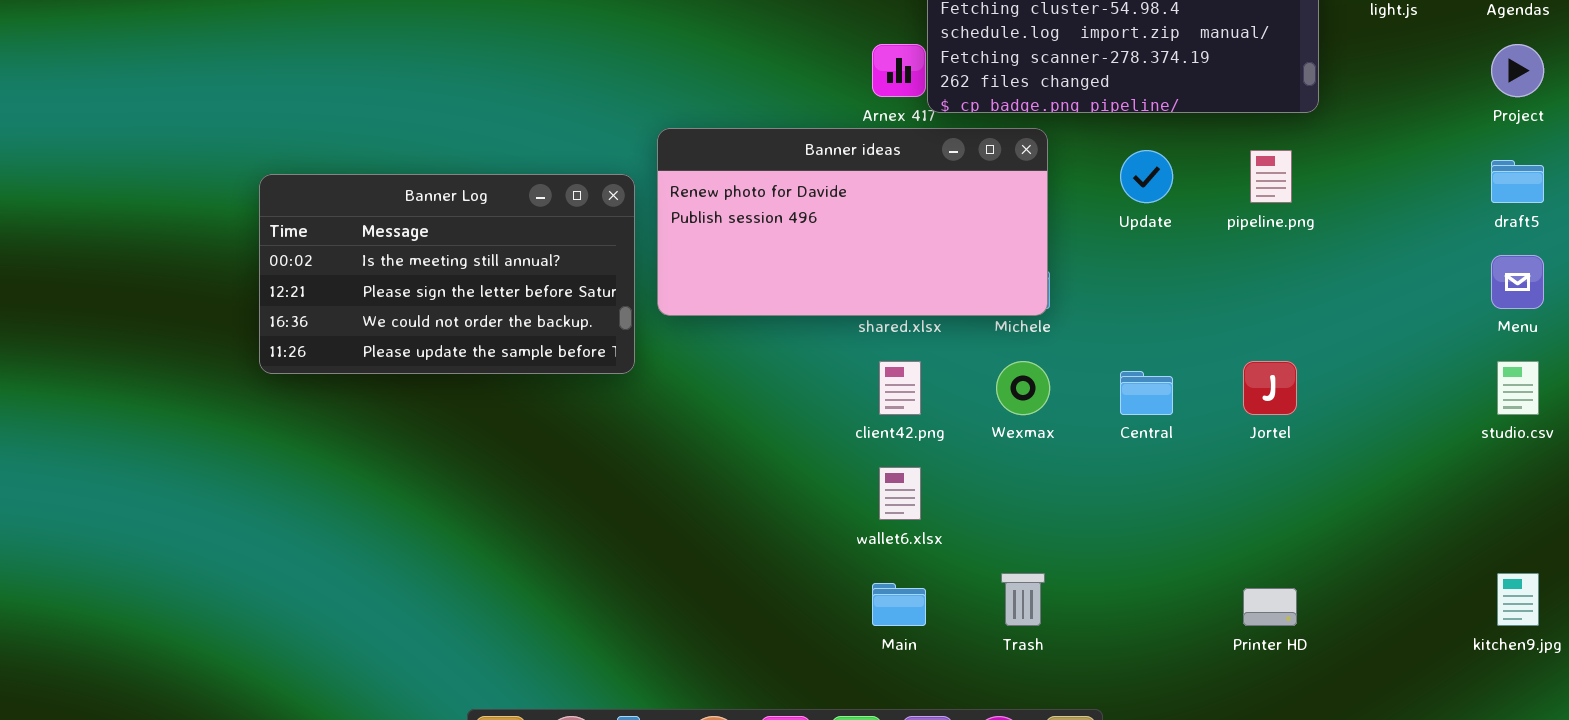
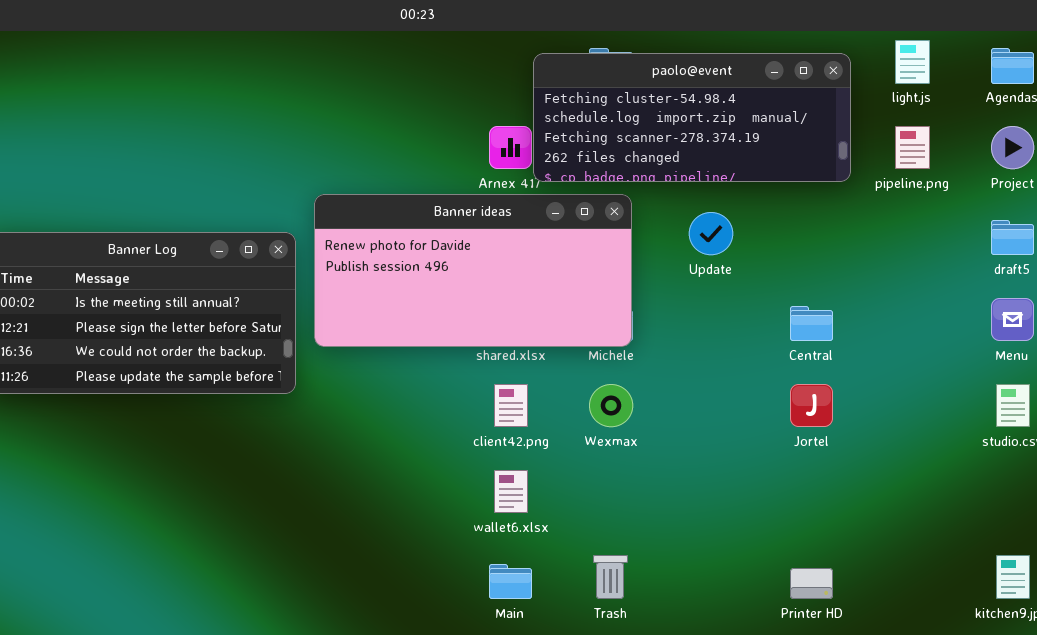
pipeline.png: [1250,150,1292,203] -> [895,126,930,169], moved
Central: [1120,371,1173,415] -> [790,306,833,341], moved

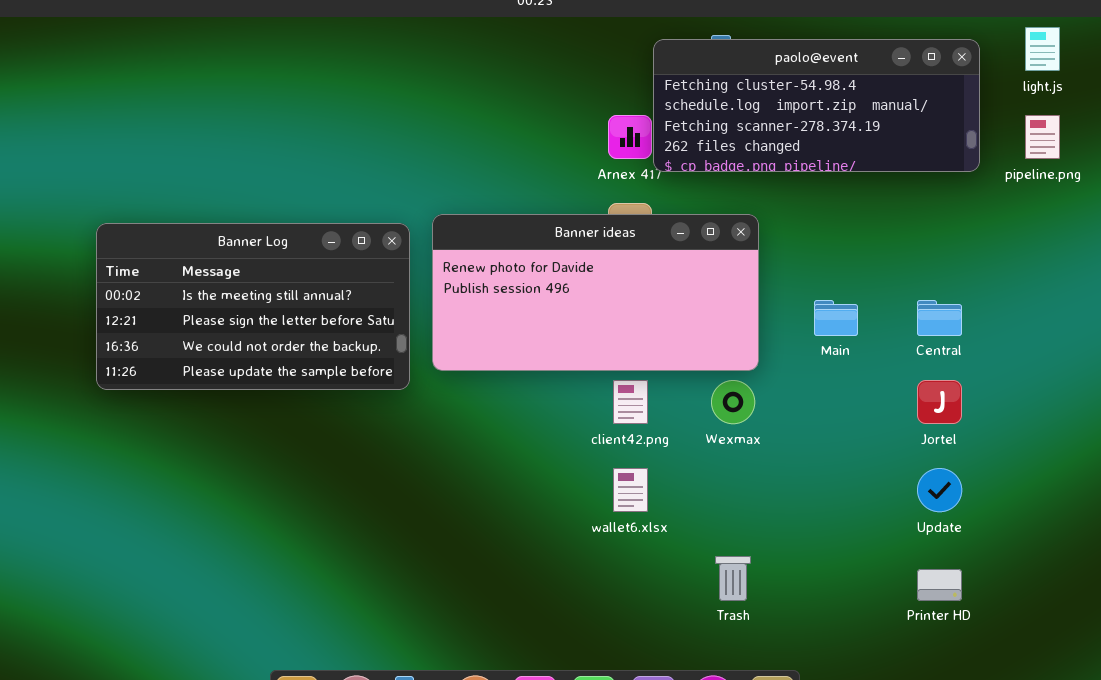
Banner ideas: [314,194,632,347] -> [432,214,759,371], moved
Update: [689,212,733,255] -> [917,468,962,512], moved
Main: [489,564,532,599] -> [814,300,858,336], moved

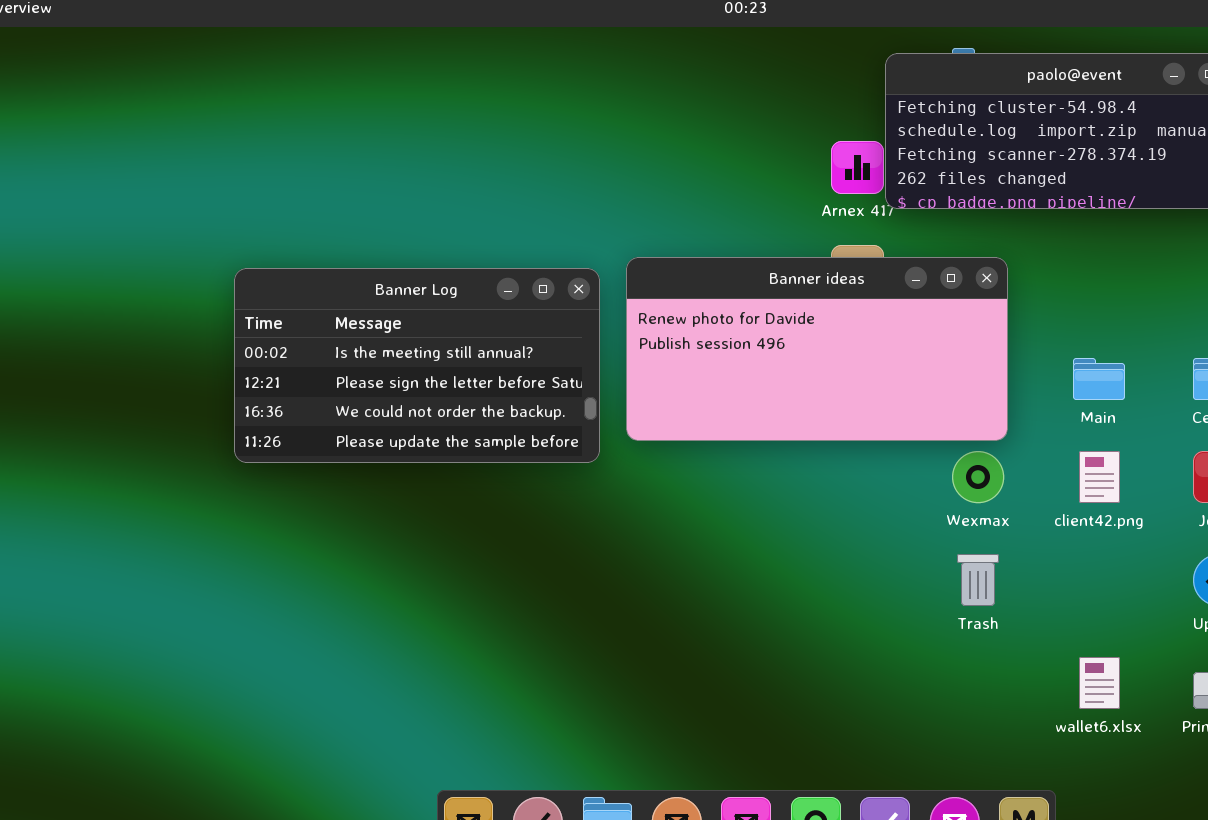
client42.png: [613,380,648,424] -> [1079,451,1120,503], moved
wallet6.xlsx: [613,468,648,512] -> [1079,657,1120,709], moved
Trash: [715,556,751,601] -> [957,554,999,606], moved

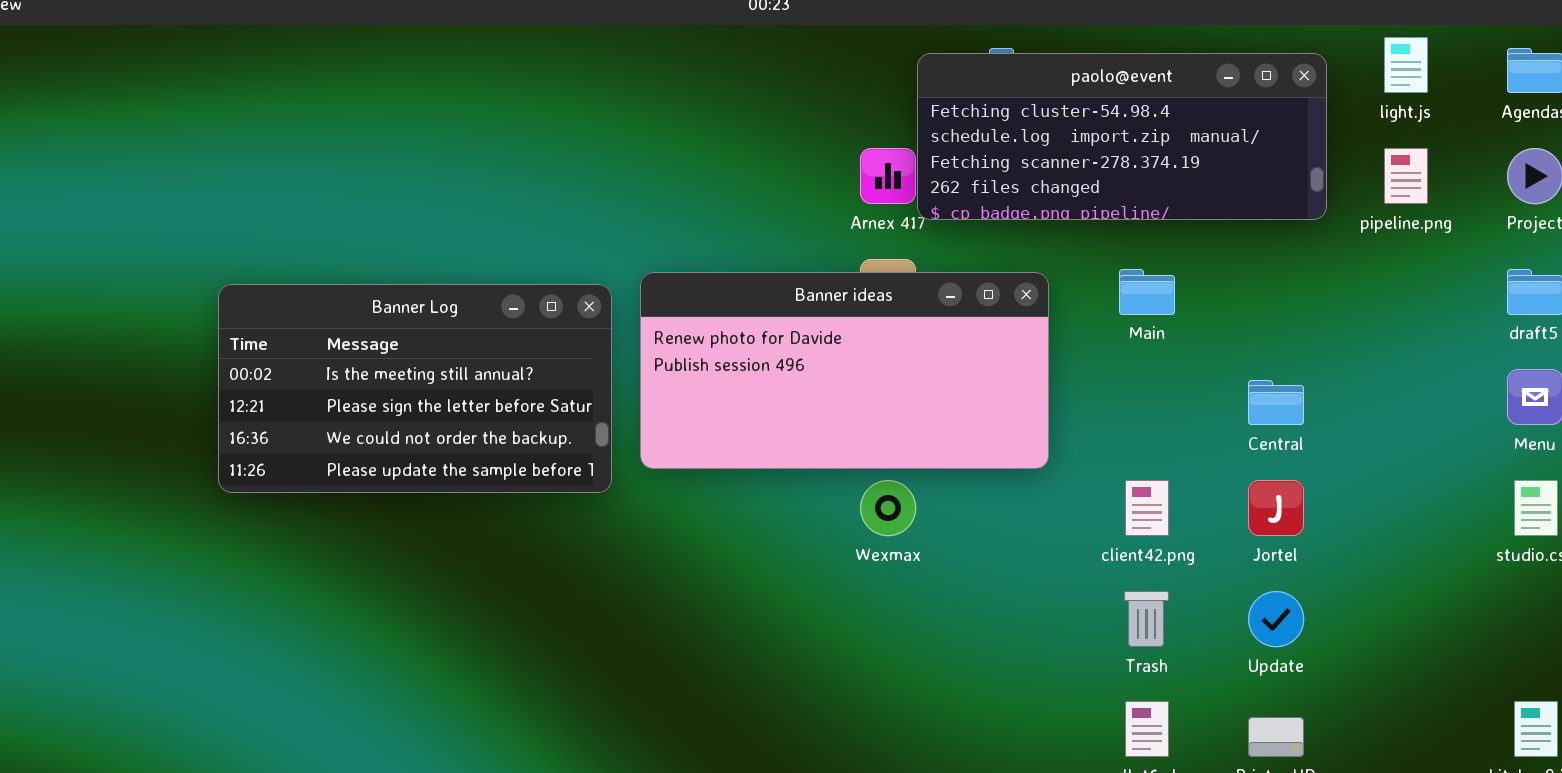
Main: [1073,358,1125,400] -> [1119,269,1175,315], moved
Wexmax: [952,451,1004,503] -> [860,480,916,536], moved
Trash: [957,554,999,606] -> [1124,591,1169,647], moved

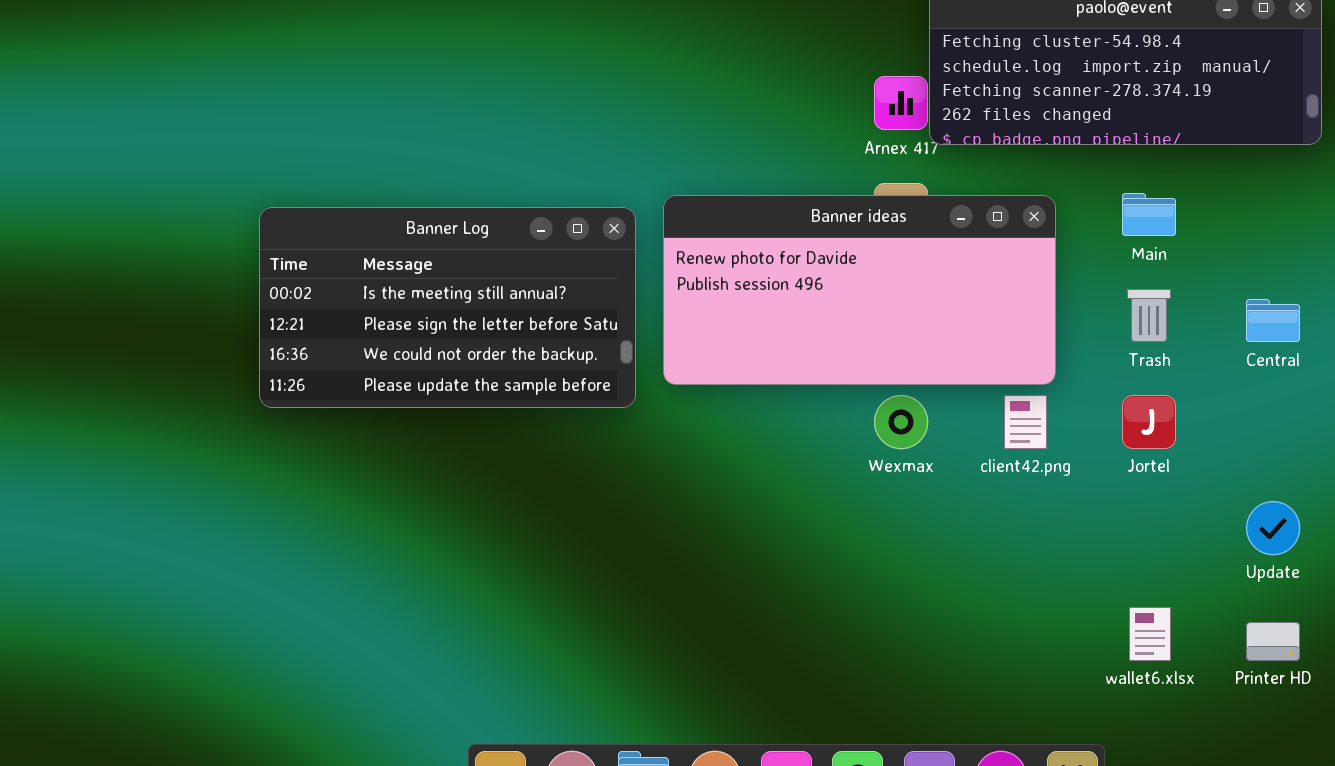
client42.png: [1125,480,1169,536] -> [1004,395,1047,449], moved
Jortel: [1248,480,1304,536] -> [1122,395,1176,449], moved
Trash: [1124,591,1169,647] -> [1127,289,1171,342], moved

